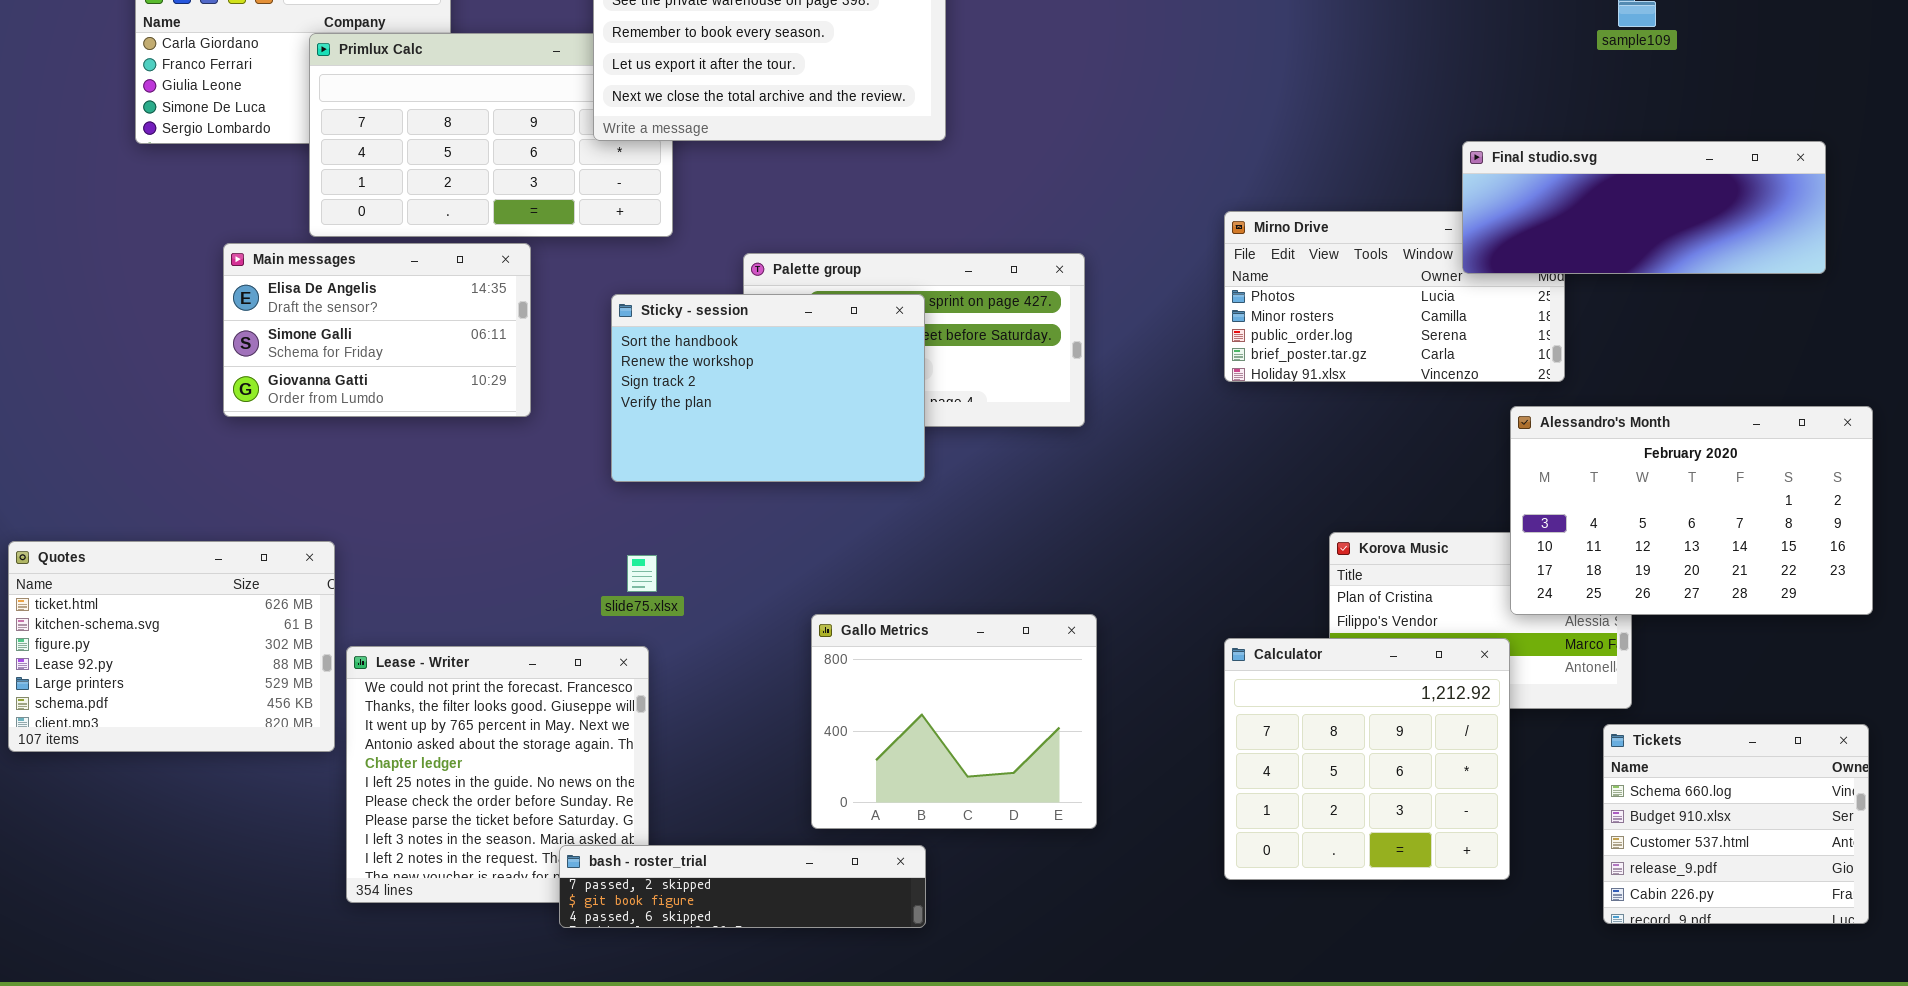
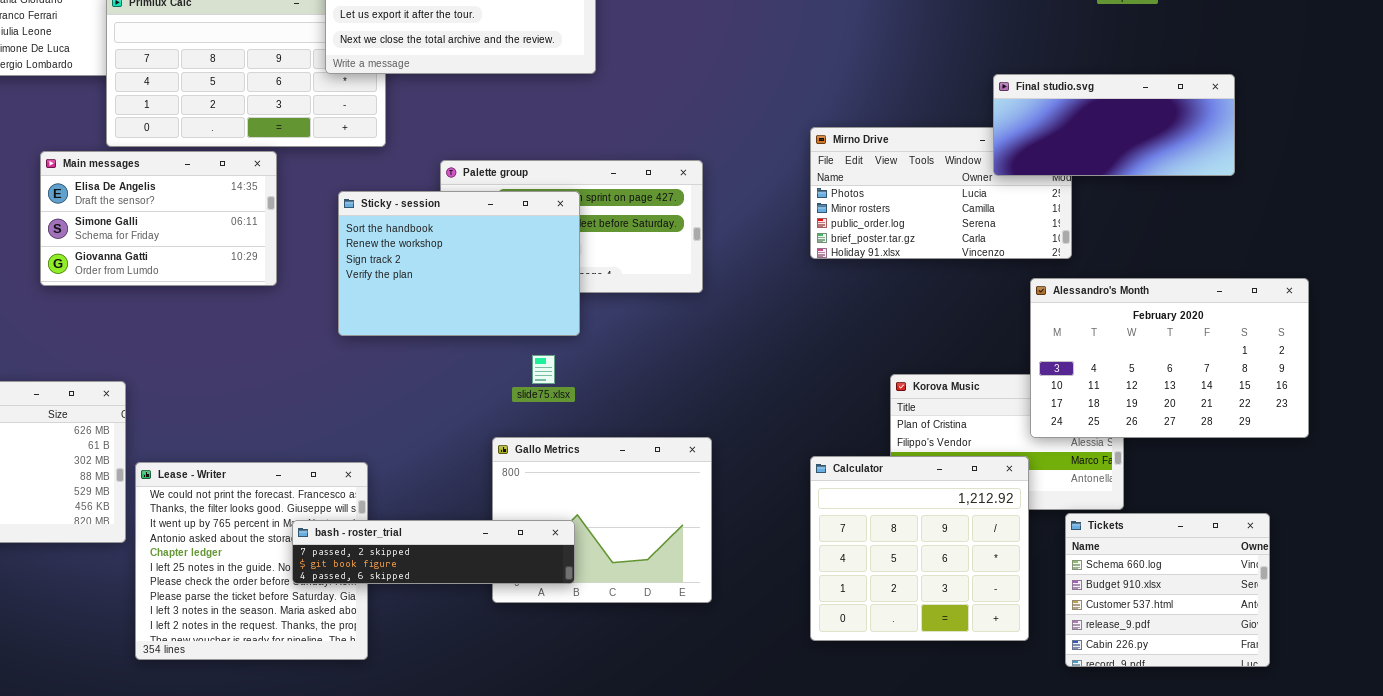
Final studio.svg: [1462,141,1826,274] -> [993,74,1235,176], resized
slide75.xlsx: [627,555,657,592] -> [532,355,555,384], moved
Tickets: [1603,724,1869,924] -> [1065,513,1270,667], moved
bash - roster_trial: [559,845,926,928] -> [292,520,575,584], moved

